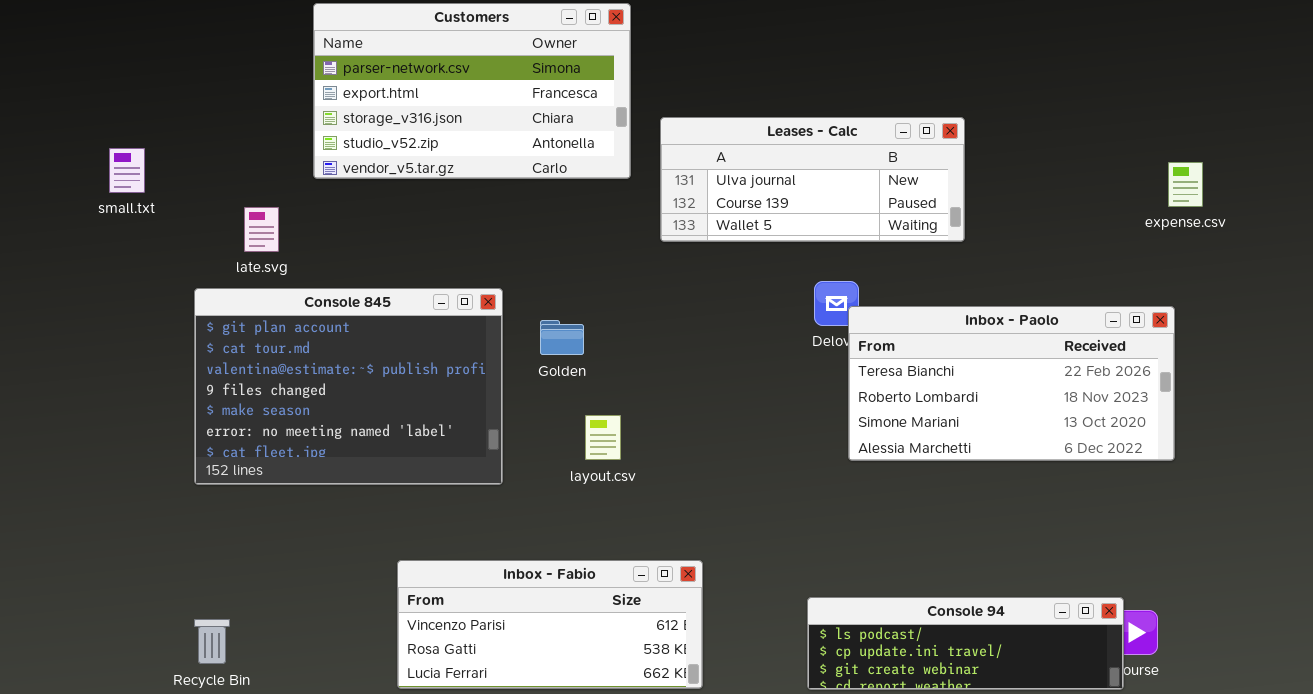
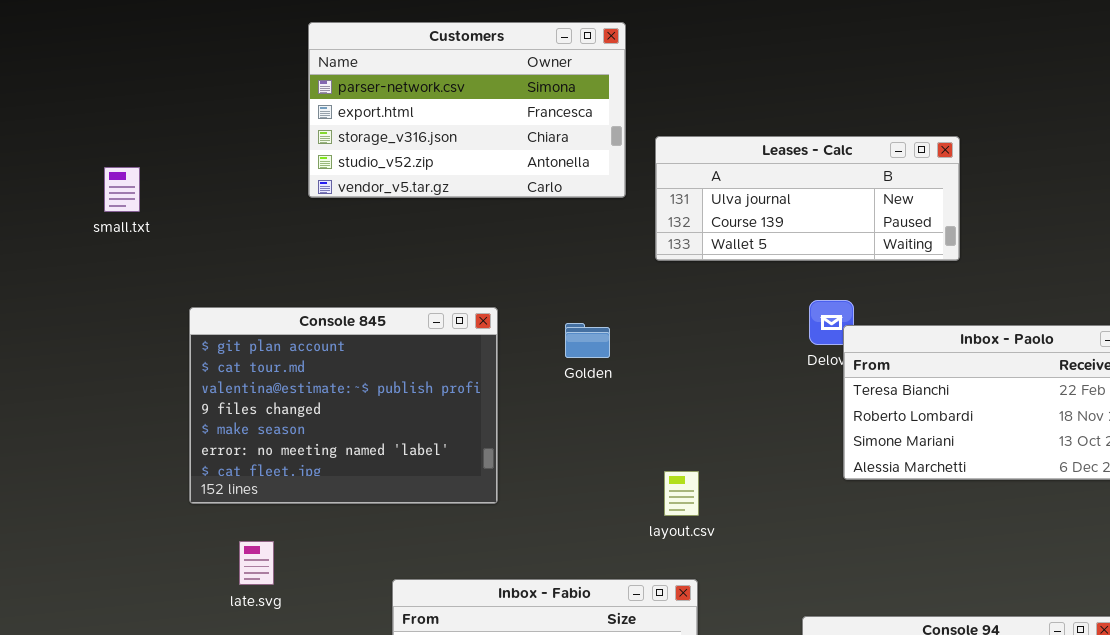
late.svg: [244,207,279,252] -> [239,541,274,585], moved
Golden: [540,320,584,355] -> [565,323,610,358], moved
layout.csv: [585,415,621,460] -> [664,471,699,516], moved

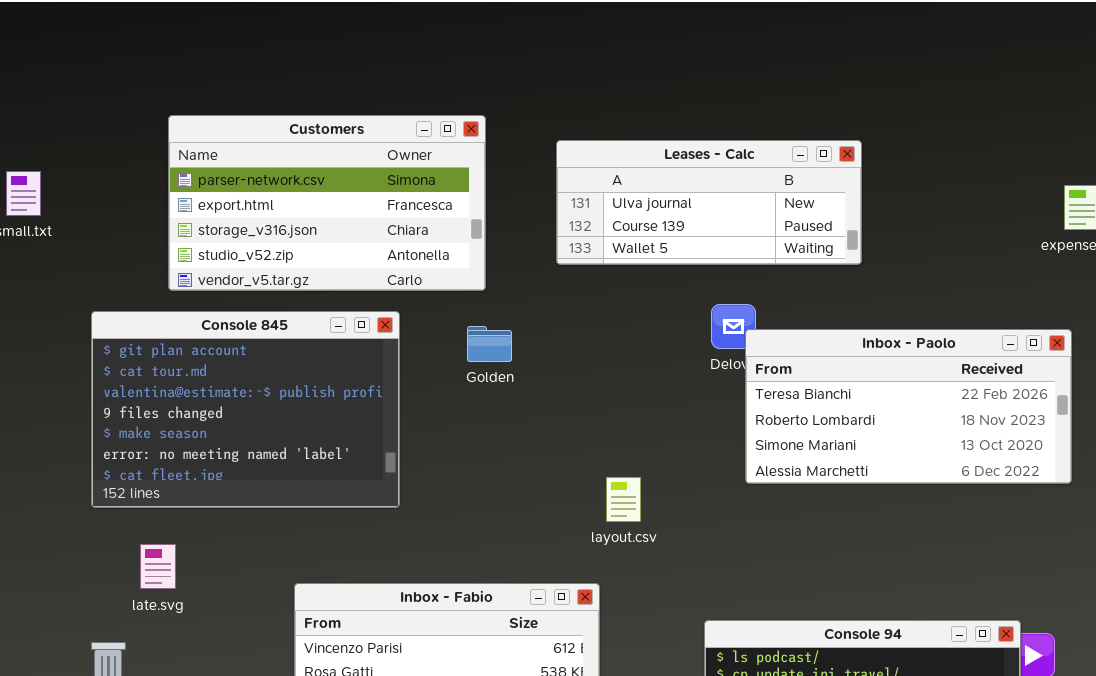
Customers: [308,22,626,198] -> [168,115,486,291], moved
layout.csv: [664,471,699,516] -> [606,477,641,522], moved

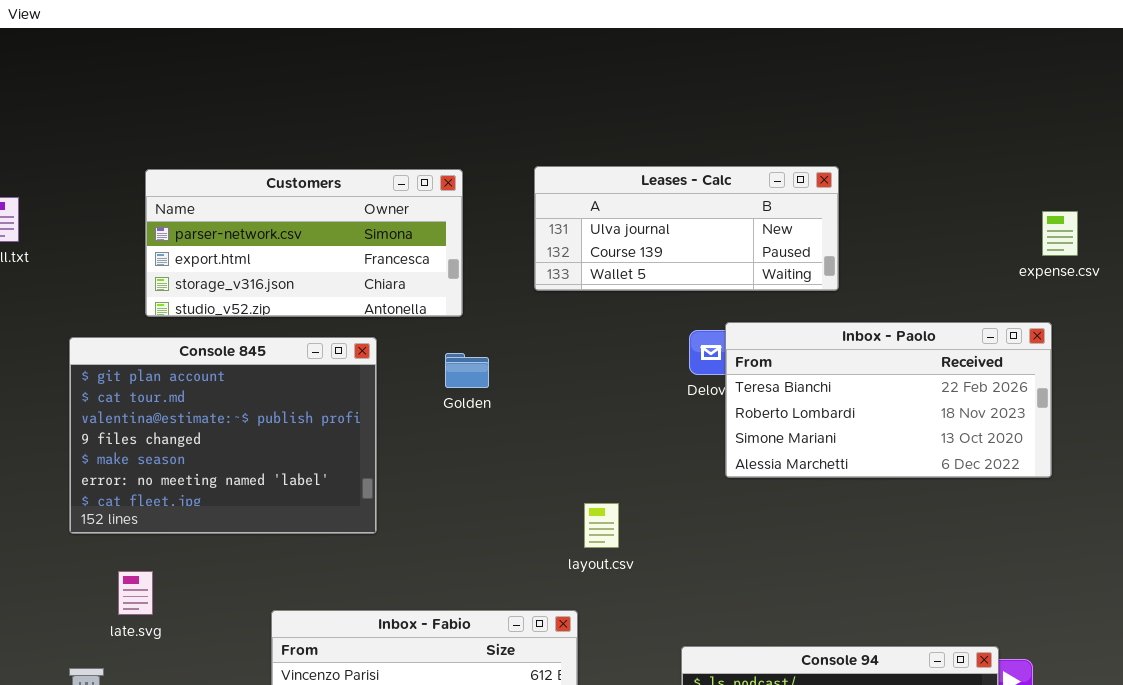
Customers: [168,115,486,291] -> [145,169,463,317], resized
Inbox - Paolo: [745,329,1072,484] -> [725,322,1052,478], moved

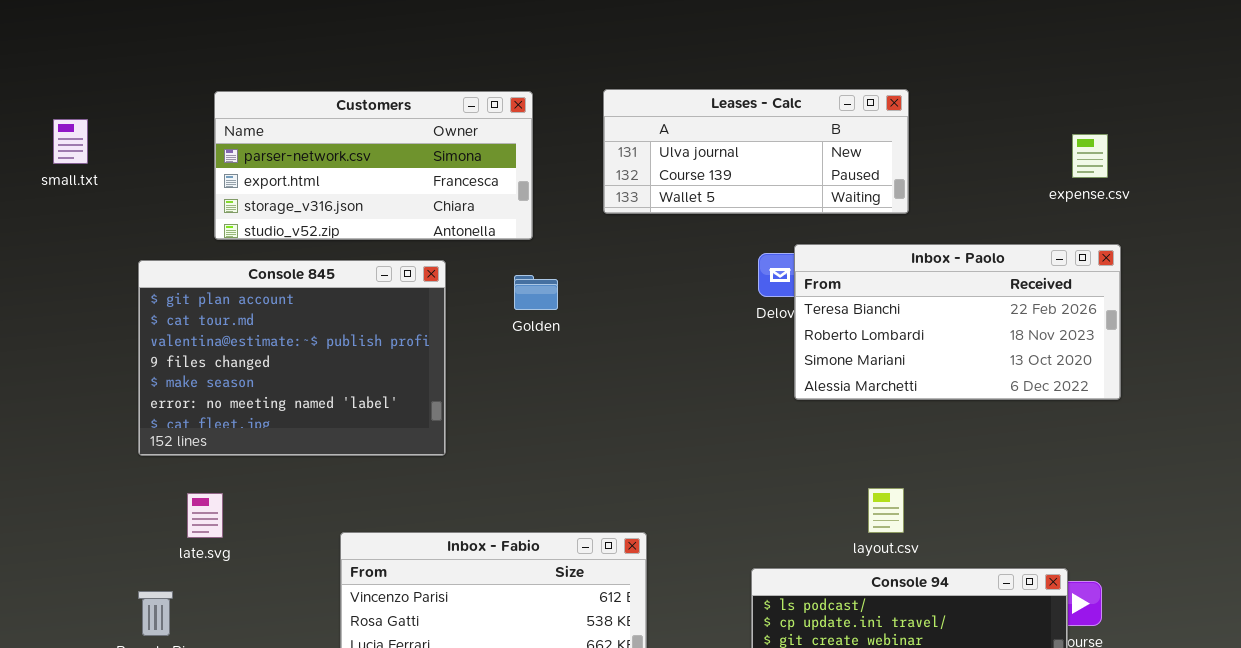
expense.csv: [1042,211,1078,256] -> [1072,134,1108,178], moved
layout.csv: [584,503,619,548] -> [868,488,904,533], moved

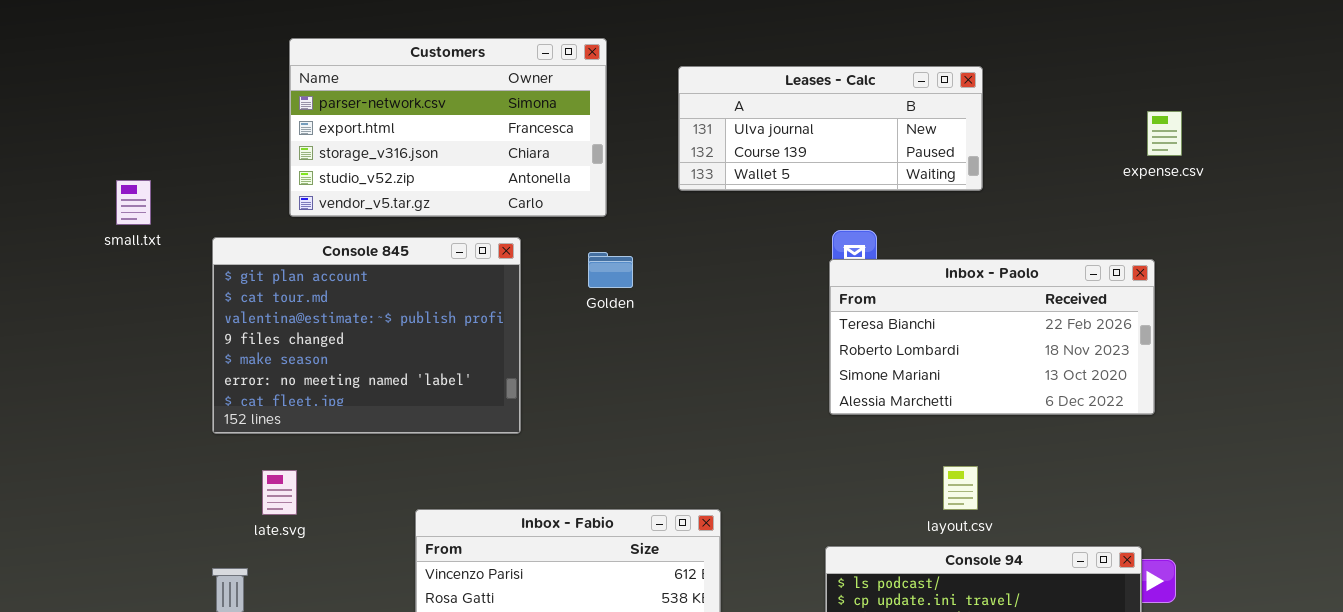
Customers: [214,91,533,240] -> [289,38,607,217], resized
small.txt: [53,119,88,164] -> [116,180,151,225], moved
Inbox - Paolo: [794,244,1121,400] -> [829,259,1155,415], moved

